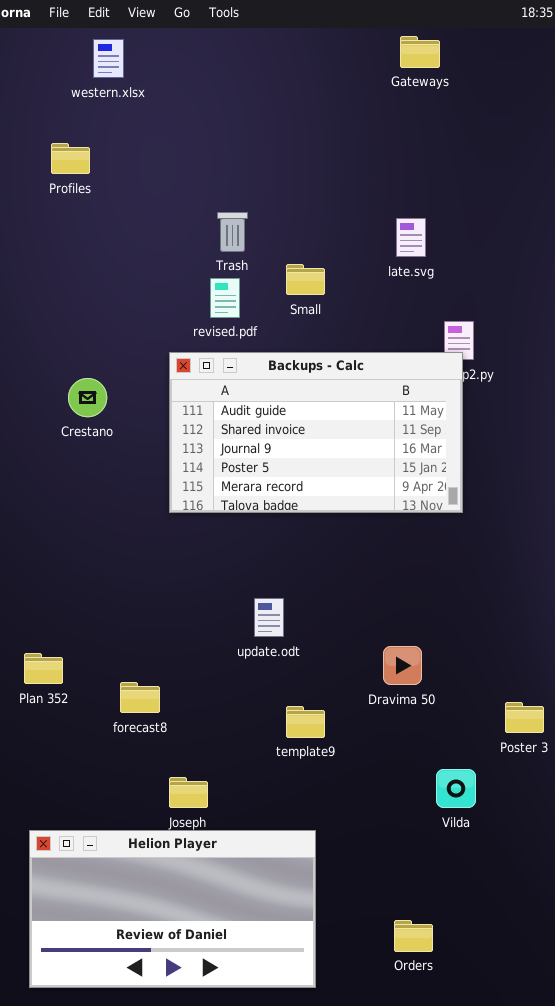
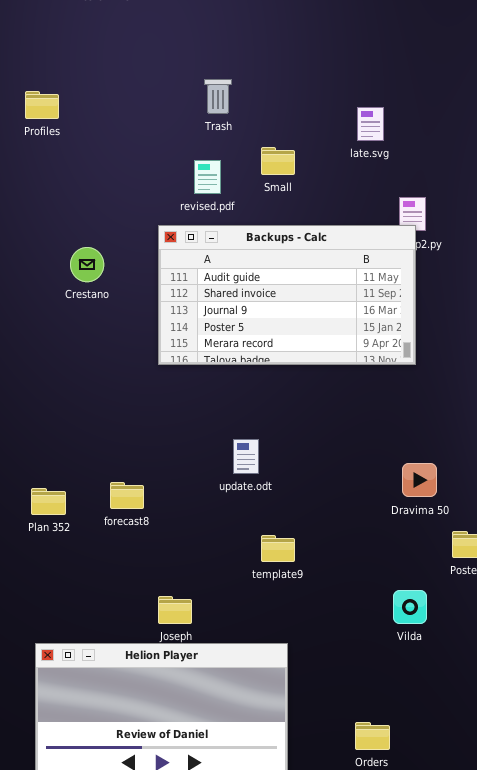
Profiles: [51,143,90,174] -> [25,91,59,119], moved
Trash: [217,212,248,252] -> [204,79,232,114], moved
Dravima 50: [383,646,422,685] -> [402,463,437,497], moved
forecast8: [120,682,160,713] -> [110,482,144,509], moved

